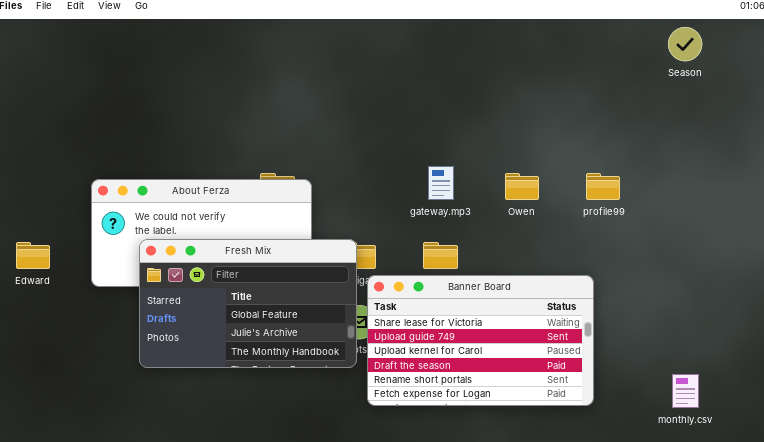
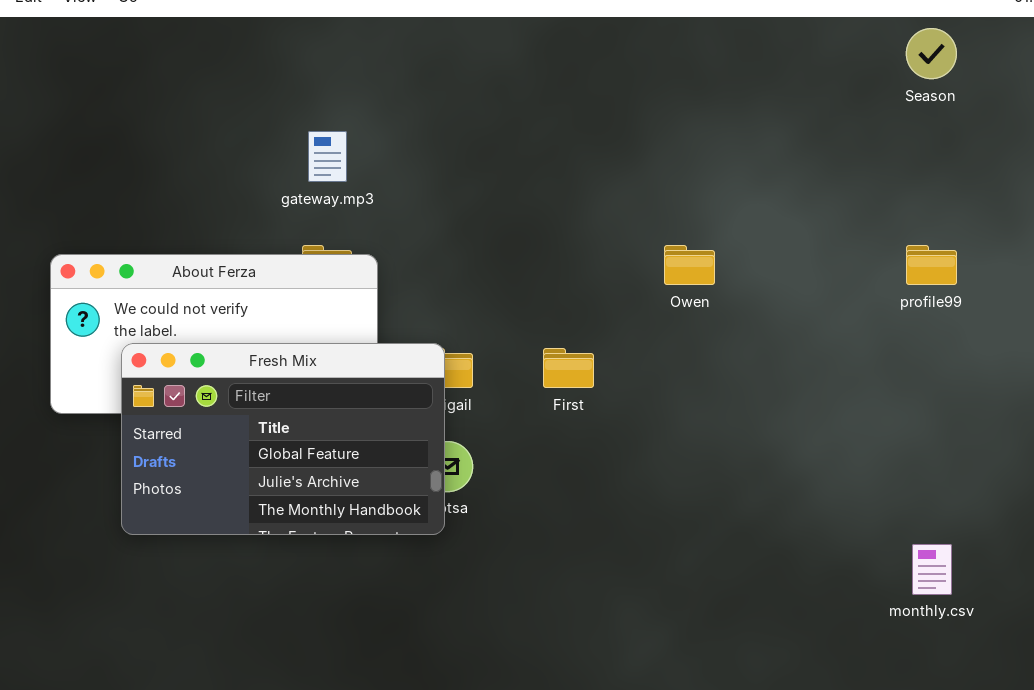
gateway.mp3: [428,166,454,200] -> [308,131,347,182], moved
profile99: [586,173,620,200] -> [906,245,957,285], moved
Banner Board: [367,275,594,406] -> none, closed

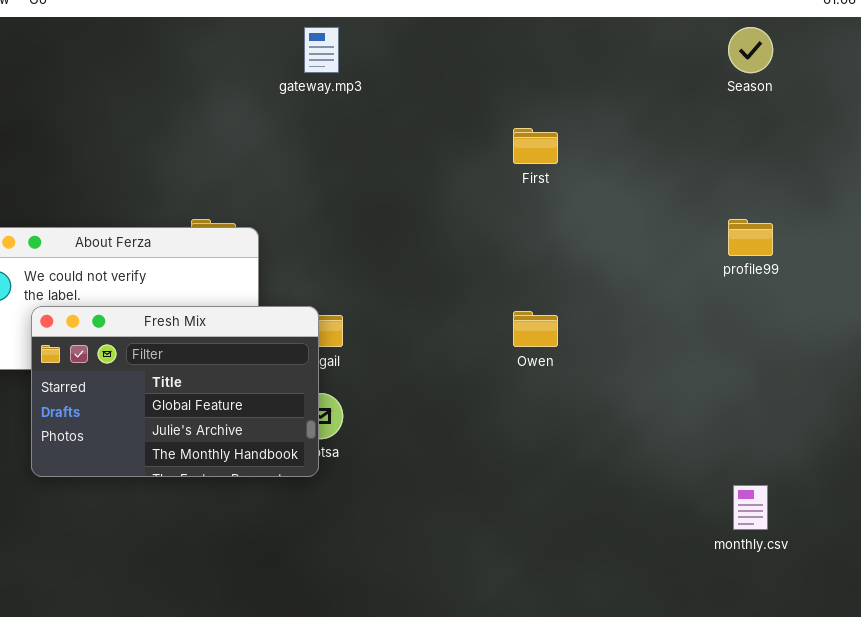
gateway.mp3: [308,131,347,182] -> [304,27,339,73], moved
Owen: [664,245,715,285] -> [513,311,558,347], moved
First: [543,348,594,388] -> [513,128,558,164], moved

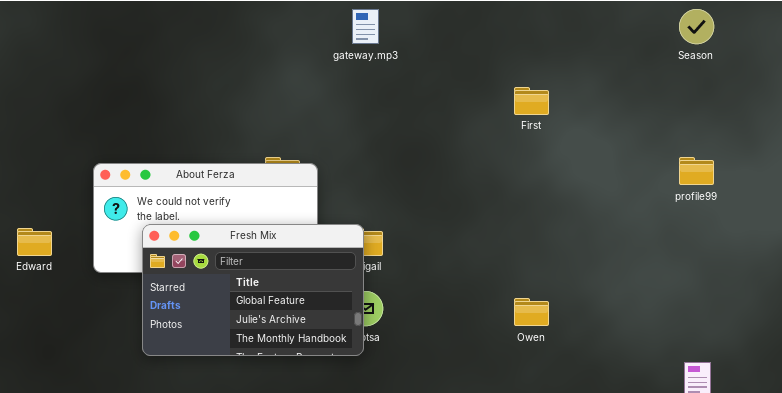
Owen: [513,311,558,347] -> [514,298,549,326], moved

